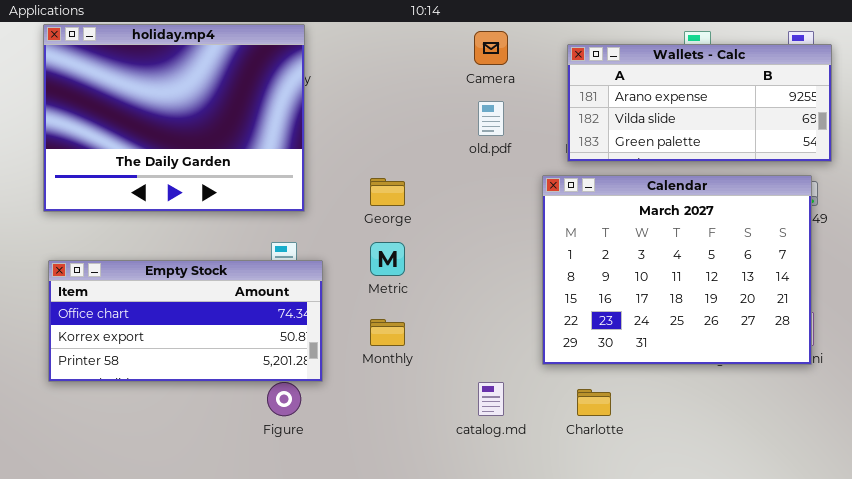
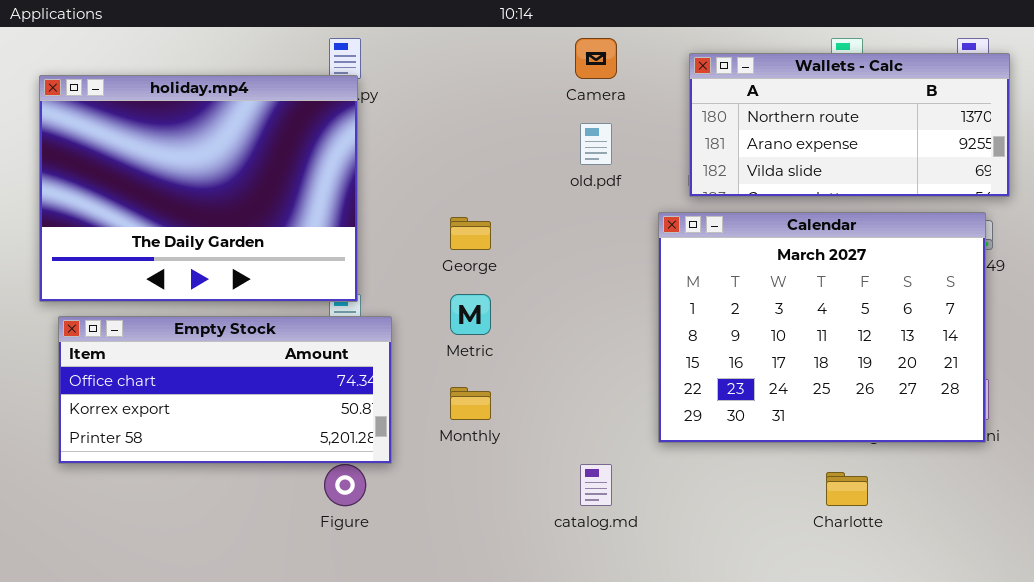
holiday.mp4: [43,24,305,212] -> [39,75,358,302], moved
Wallets - Calc: [567,44,832,162] -> [689,53,1010,197], scrolled up 1 row
Charlotte: [577,389,611,416] -> [826,472,868,506], moved

